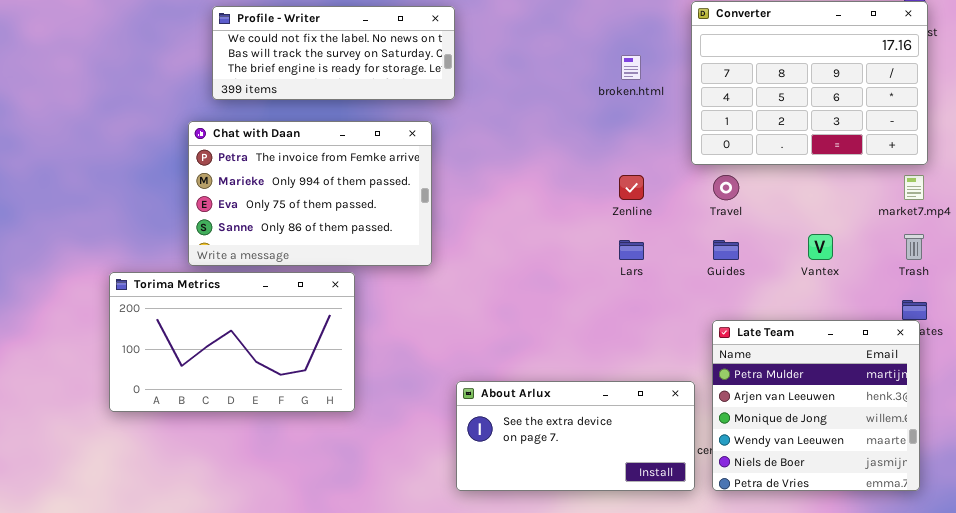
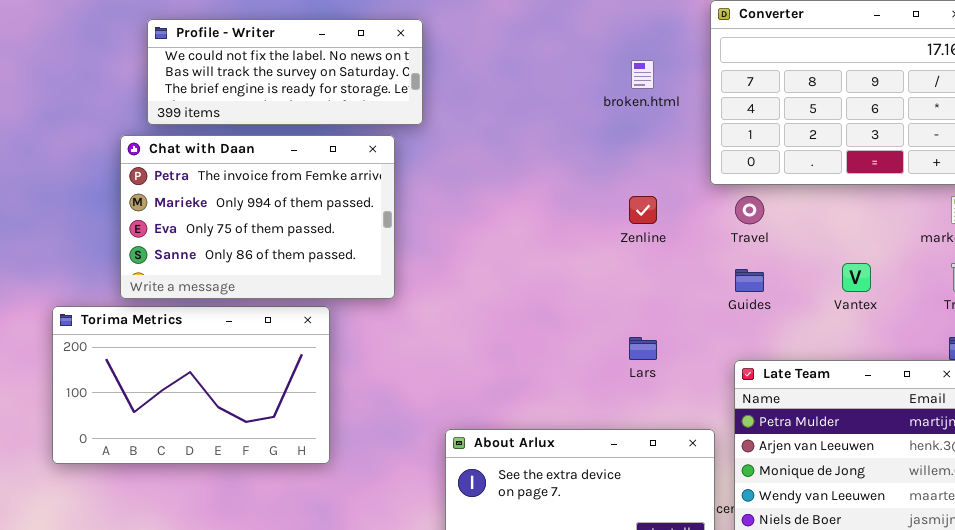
Profile - Writer: [212,6,455,100] -> [147,19,423,125], moved
Chat with Daan: [188,121,432,266] -> [120,135,395,299], moved
Lars: [619,240,644,260] -> [629,337,657,360], moved

